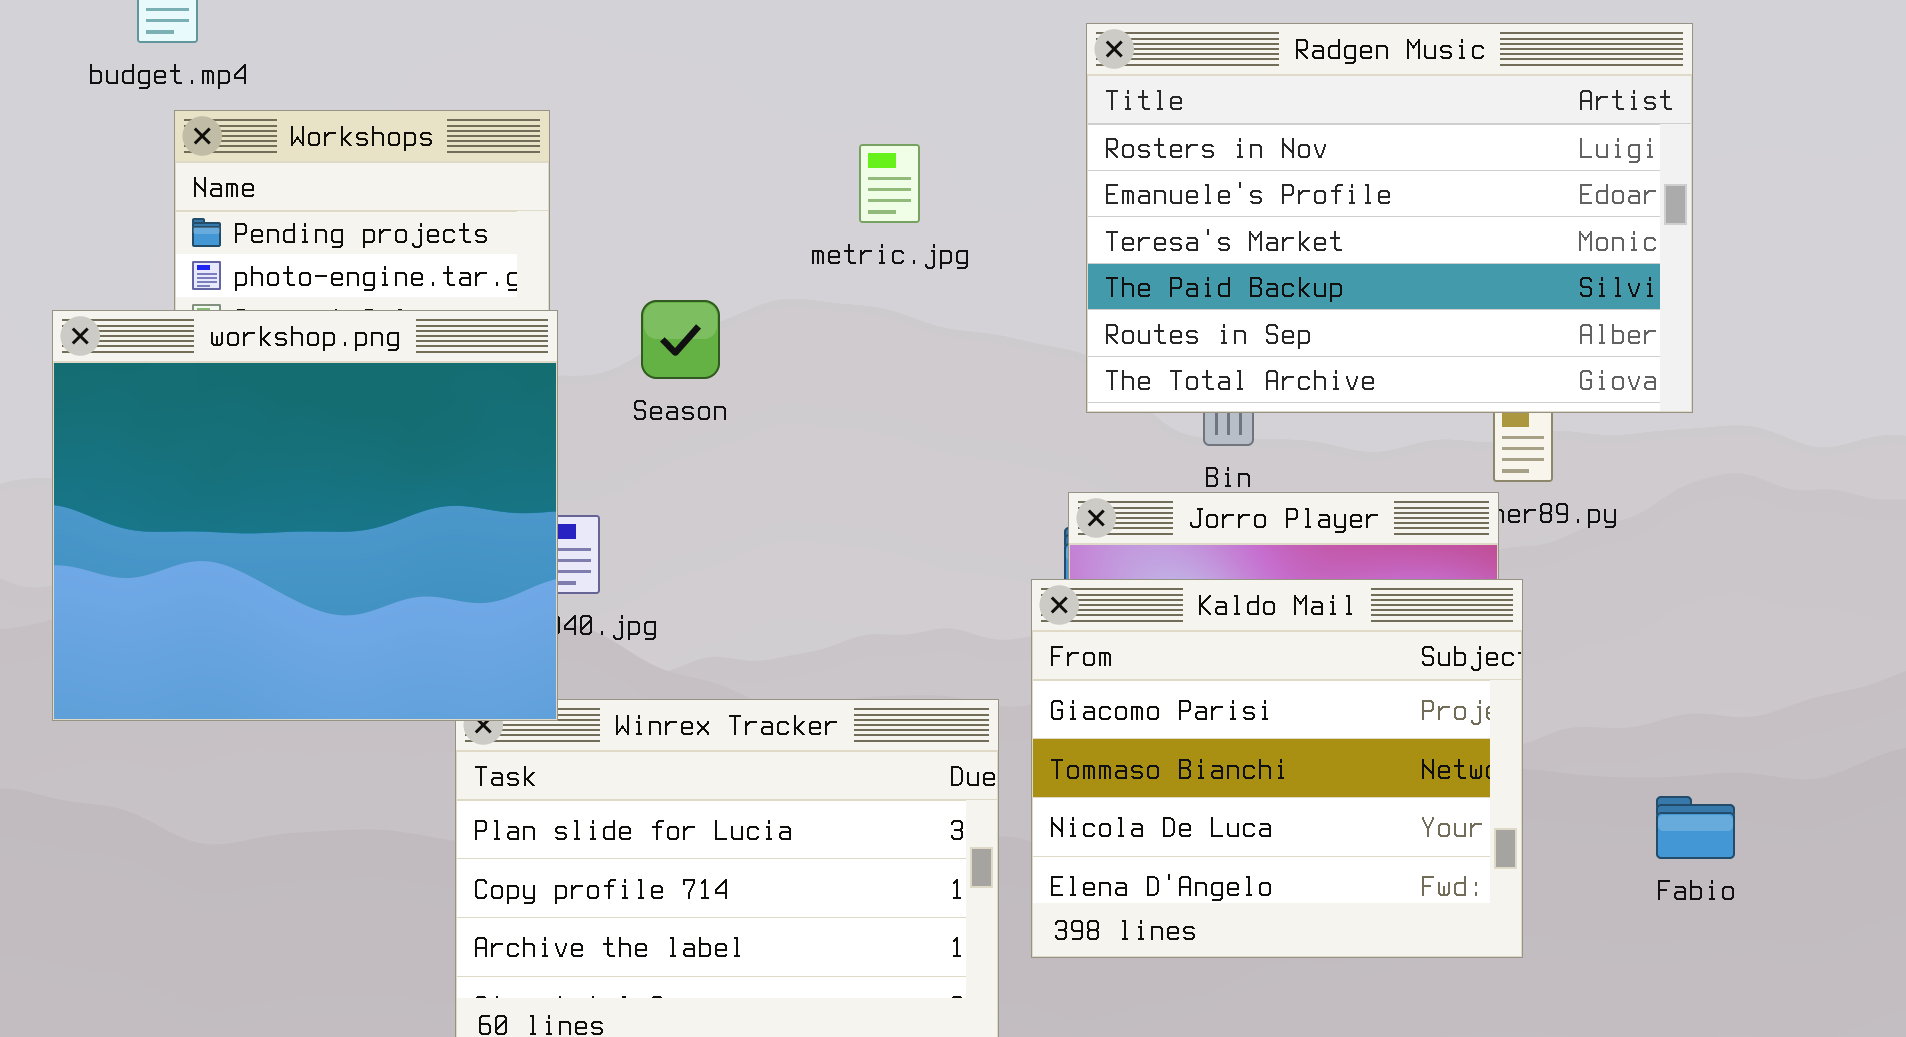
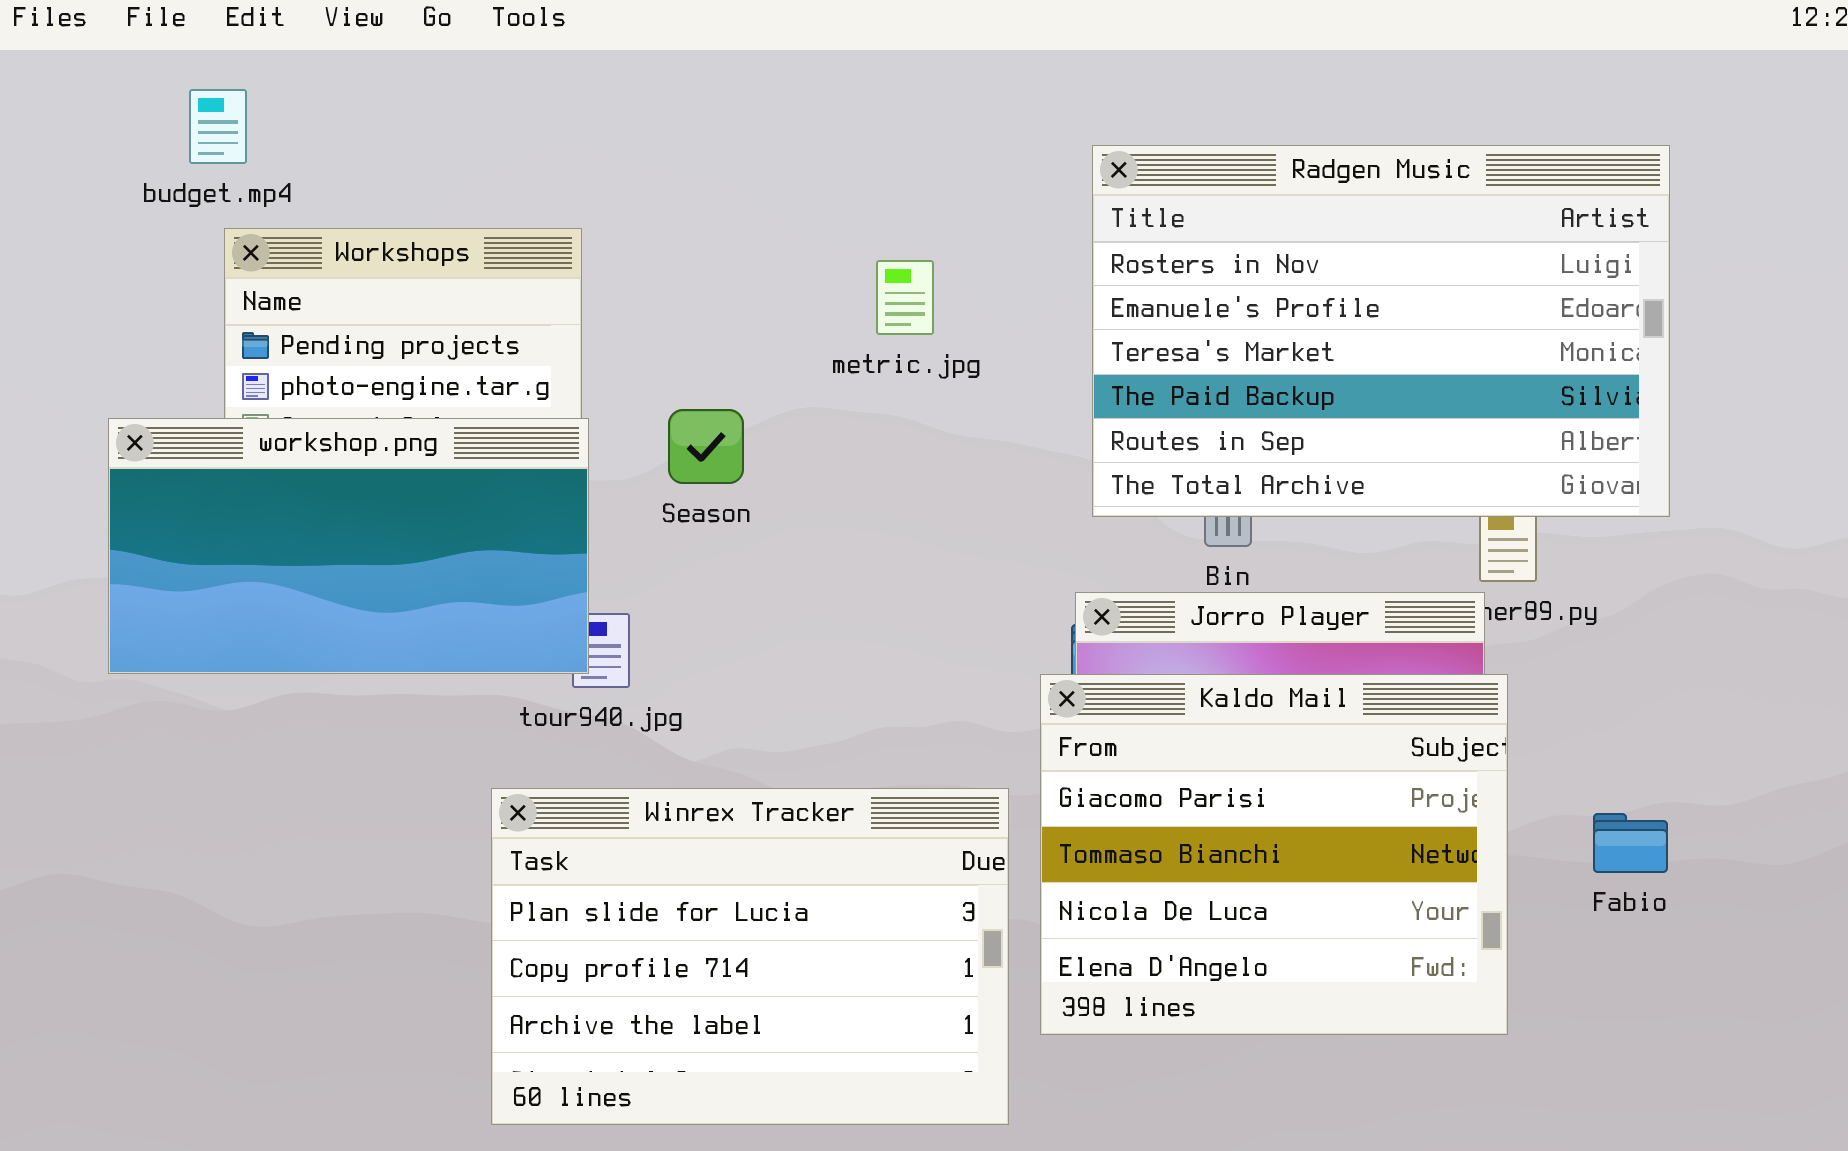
workshop.png: [52,310,558,721] -> [108,418,589,674], resized
Fabio: [1656,796,1735,859] -> [1593,813,1668,873], moved

